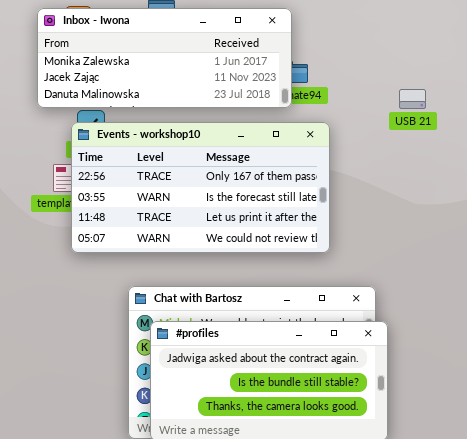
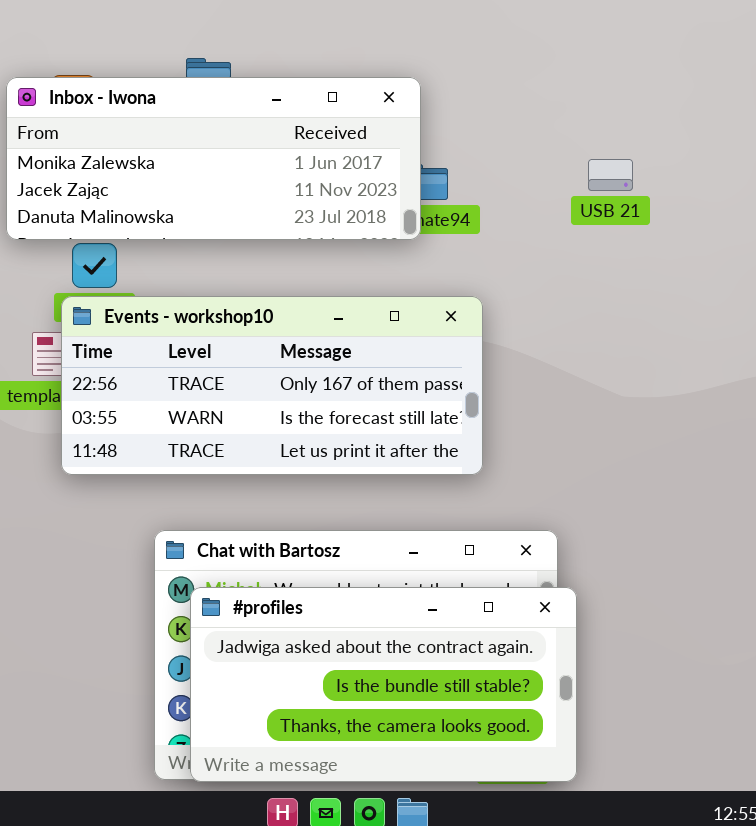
USB 21: [399,89,426,109] -> [588,159,633,191], moved
Events - workshop10: [71,122,330,253] -> [61,296,483,475], resized

